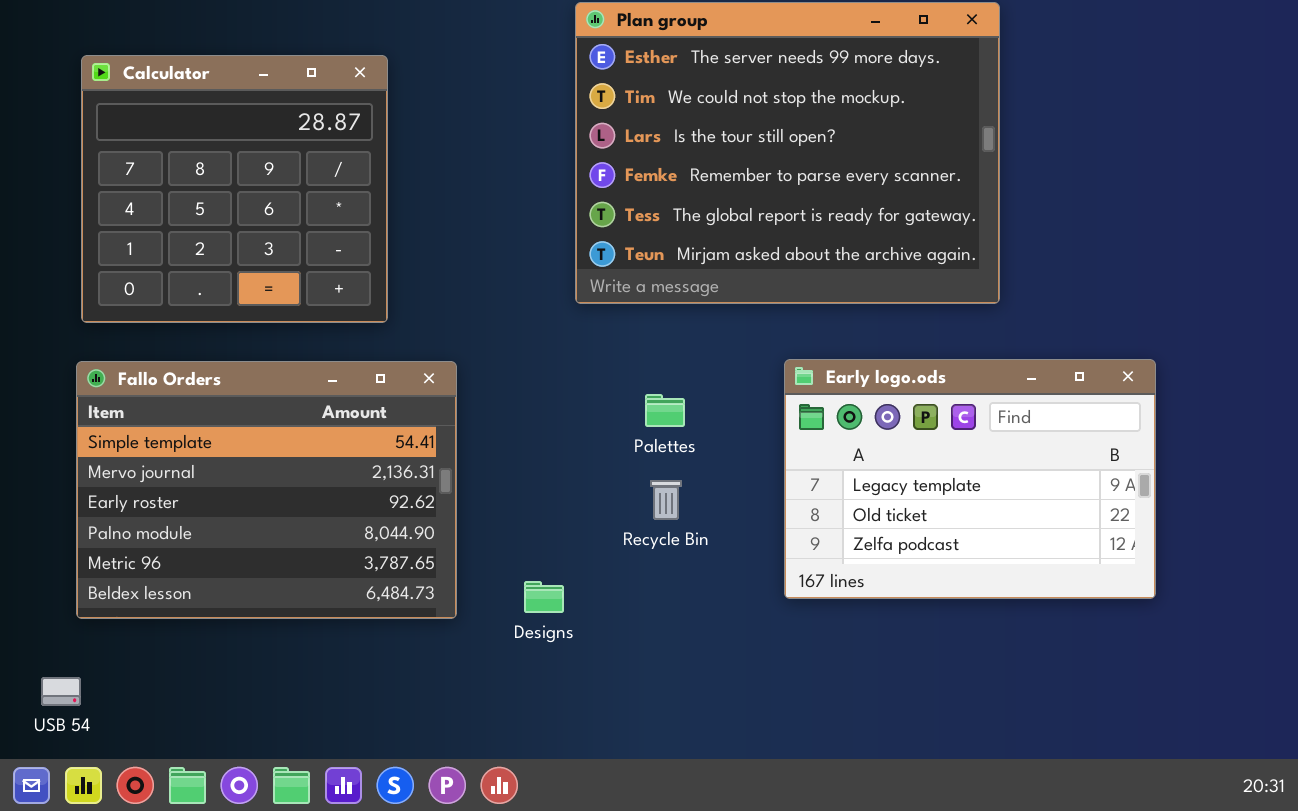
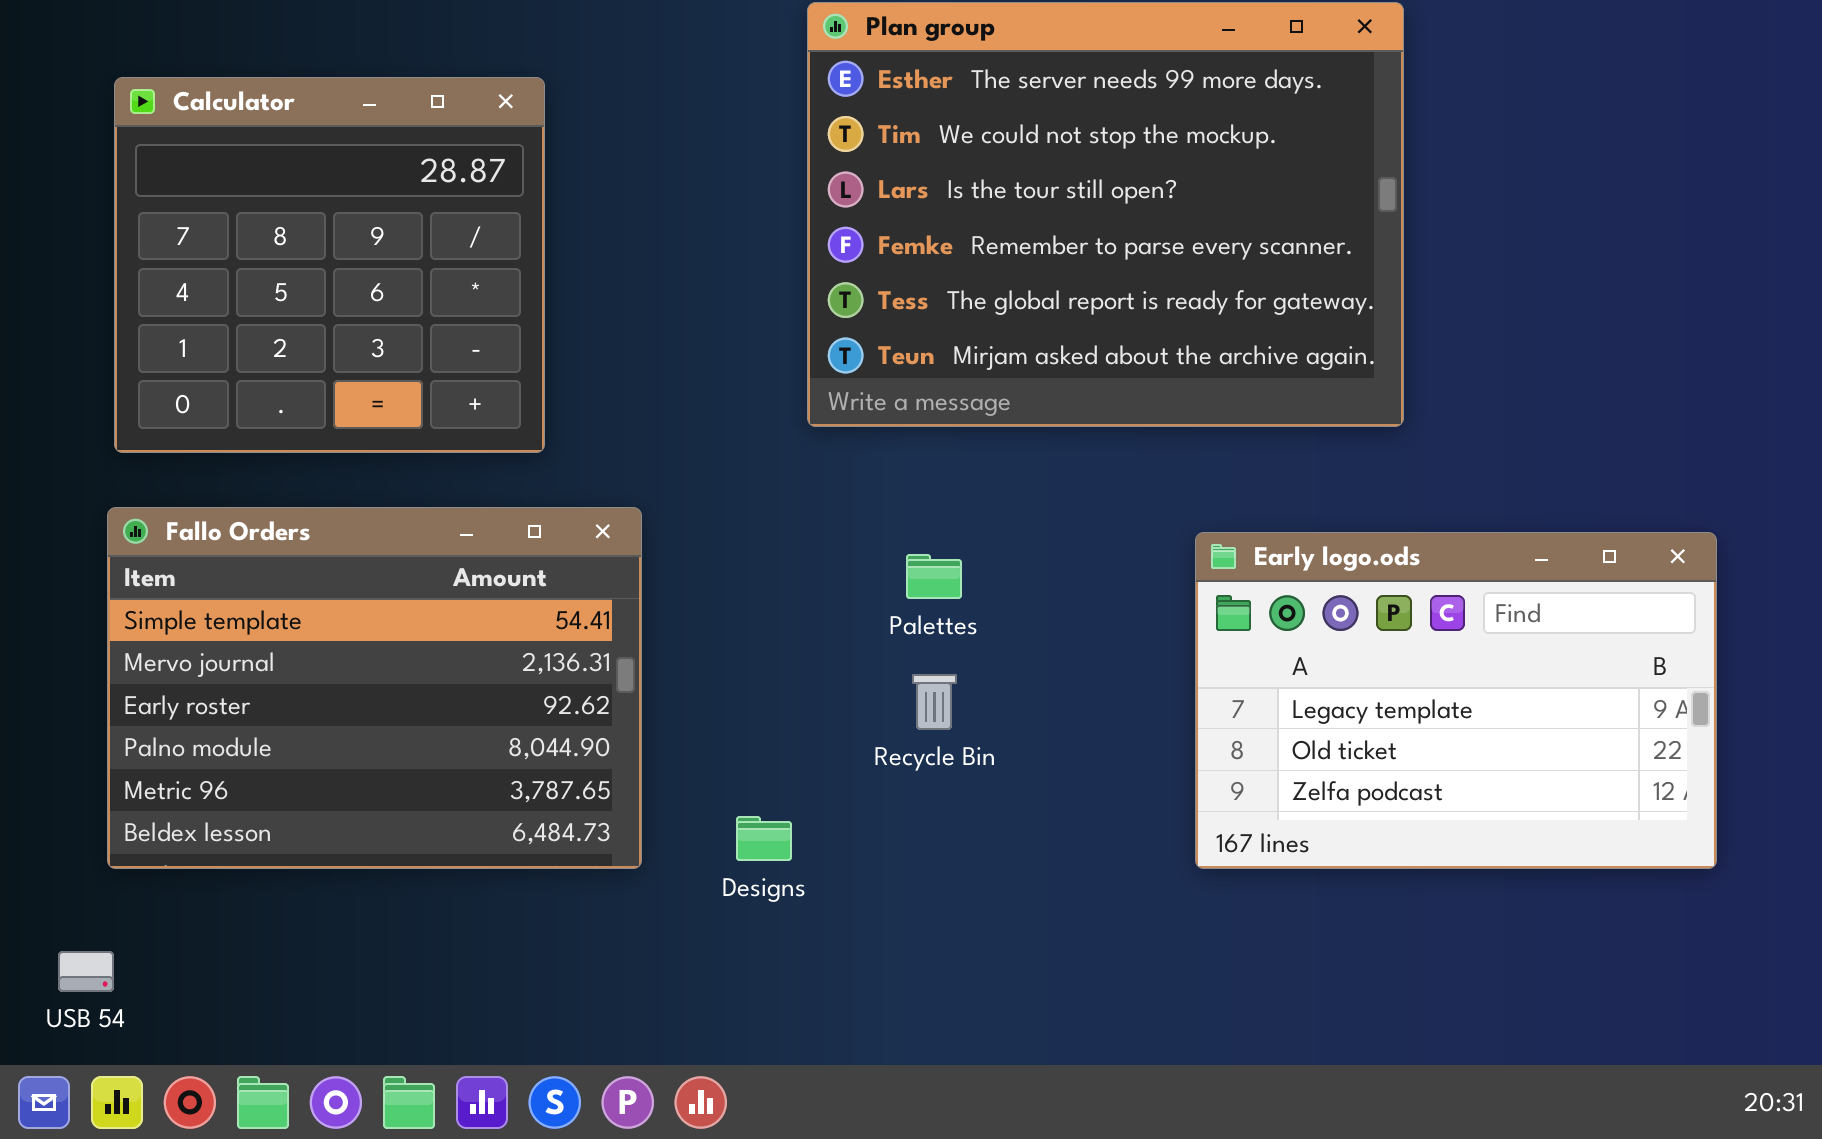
Early logo.ods: [784,359,1156,599] -> [1195,532,1717,869], moved

